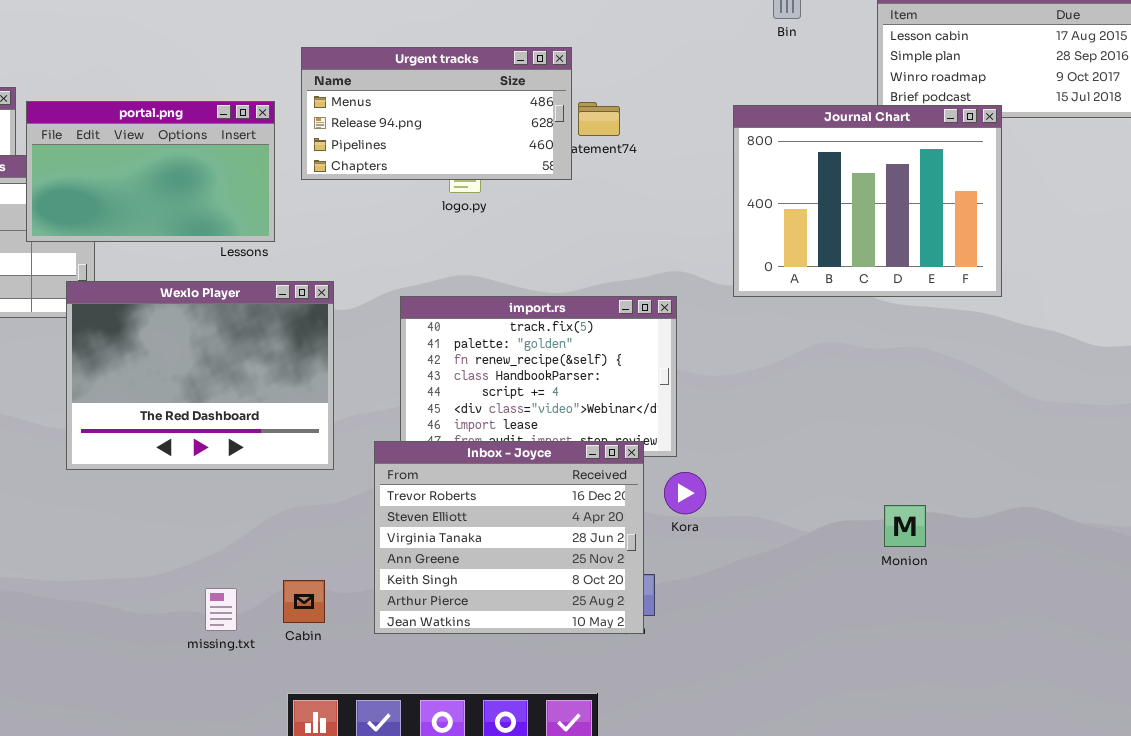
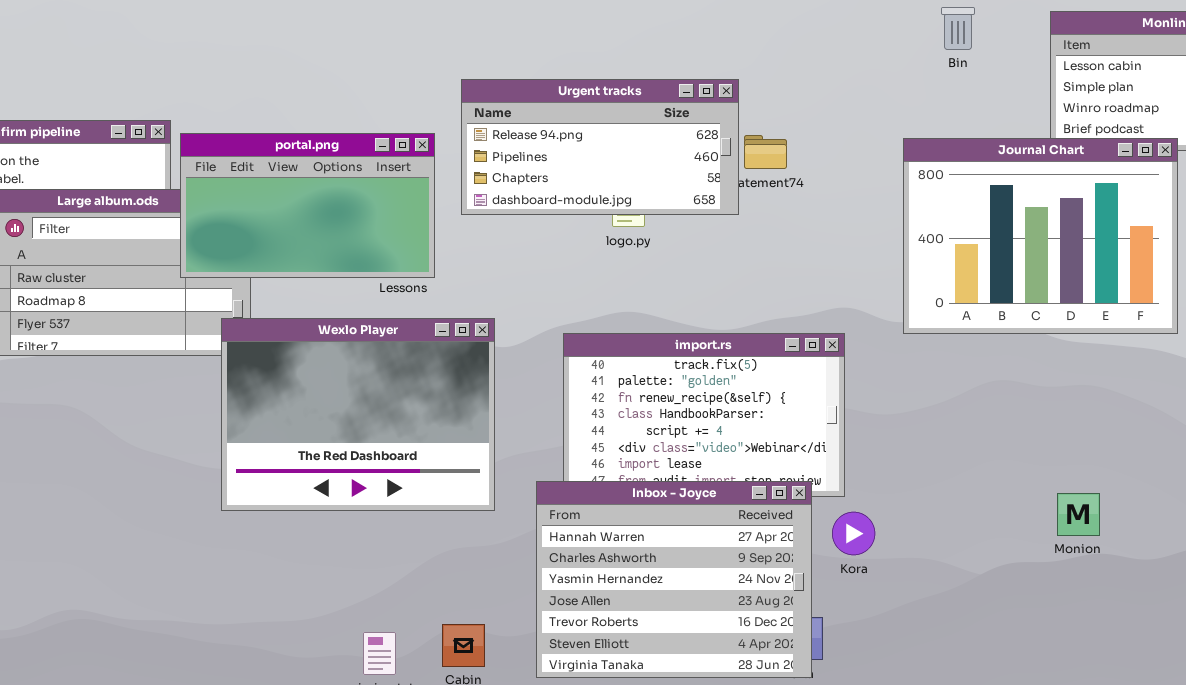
Urgent tracks: [301,47,572,180] -> [461,79,739,215], scrolled down 1 row
Inbox - Joyce: [374,441,644,634] -> [536,481,812,678], scrolled up 4 rows
Monion: [884,505,926,547] -> [1057,493,1100,536], moved

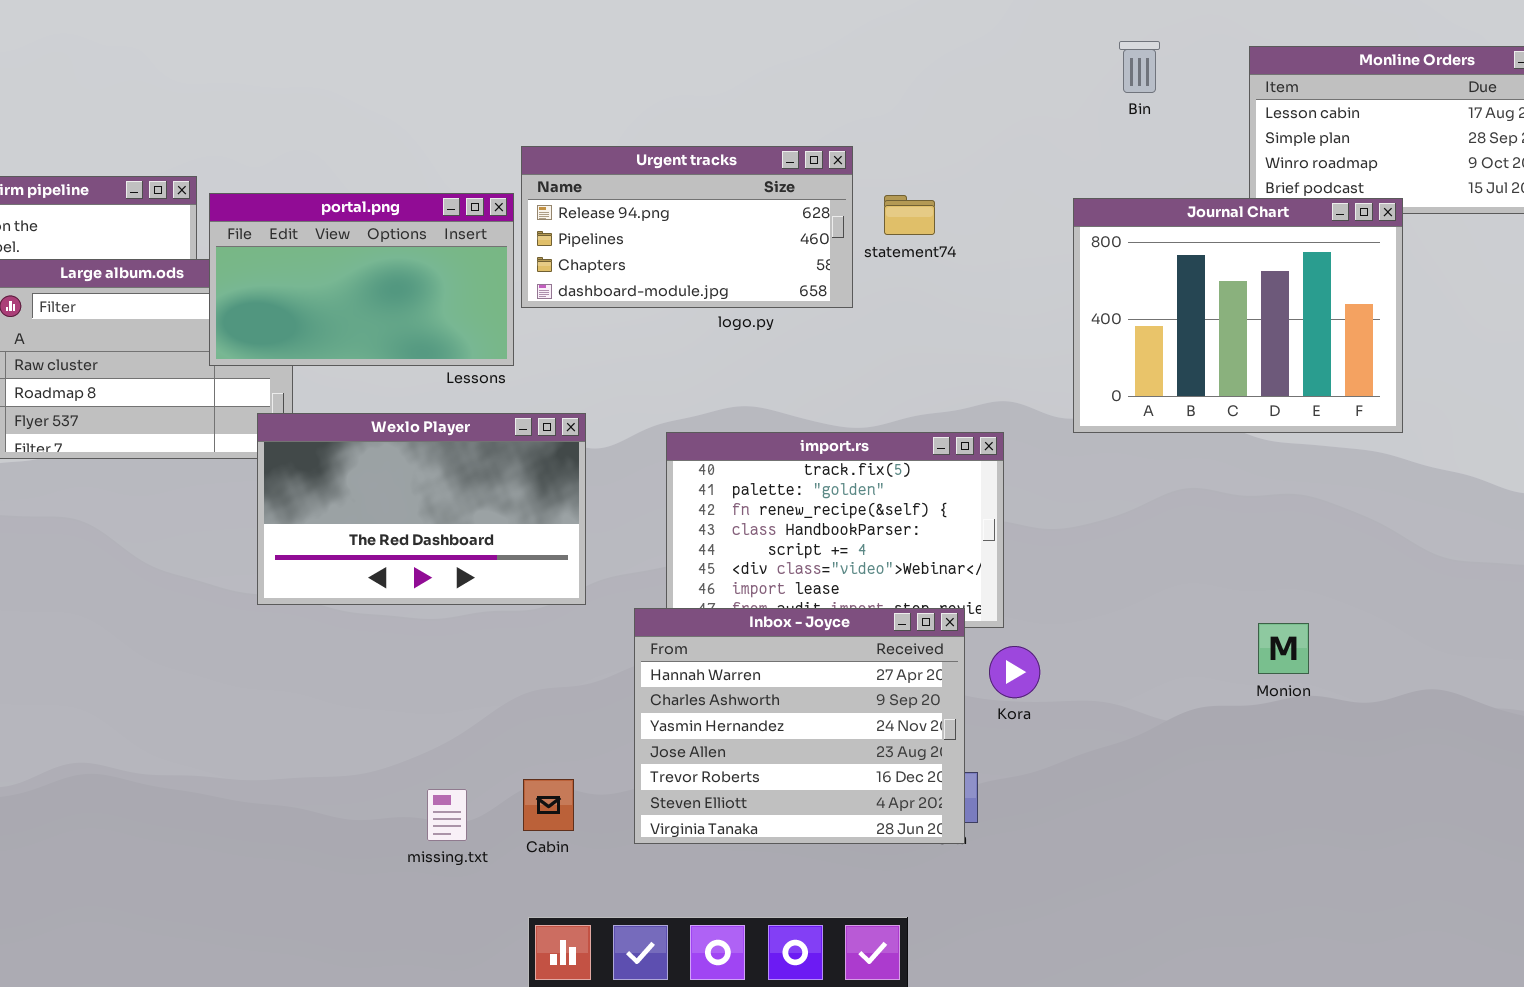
Urgent tracks: [461,79,739,215] -> [521,146,853,308], moved
Wexlo Player: [221,318,495,511] -> [257,413,586,605], resized

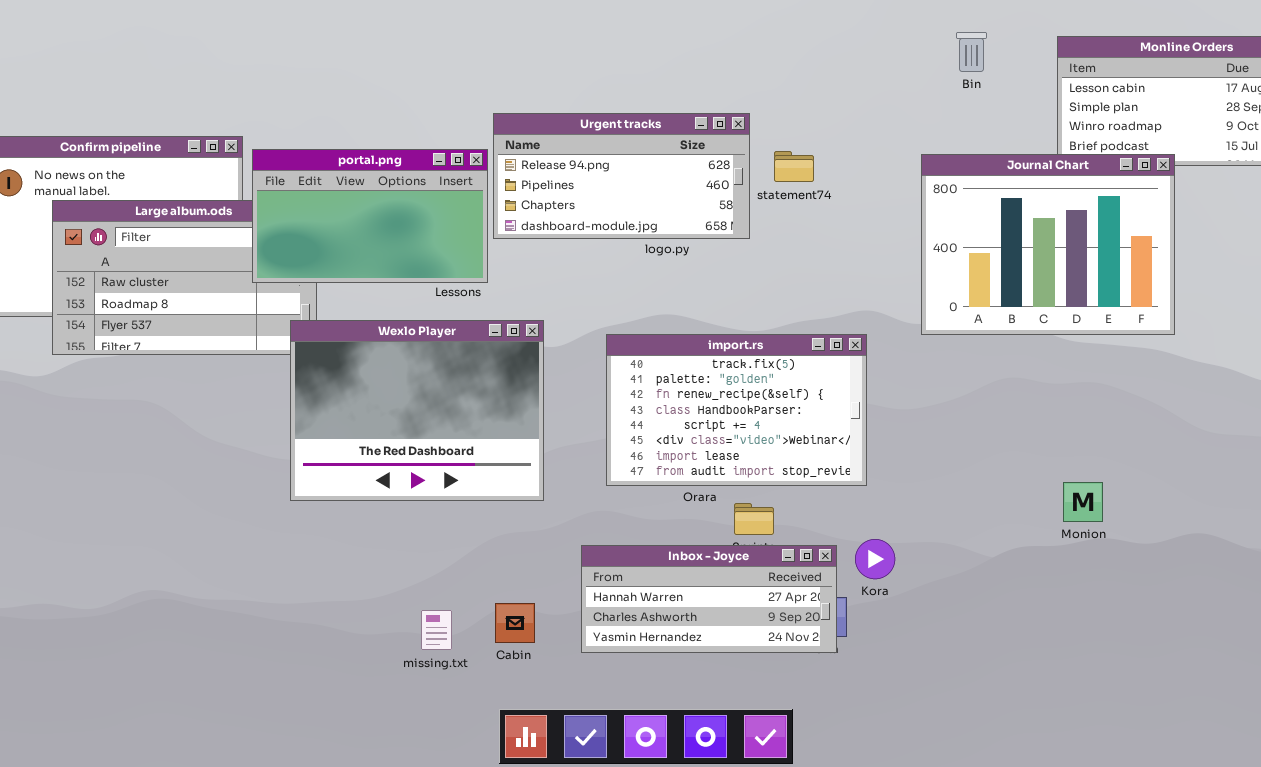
Wexlo Player: [257,413,586,605] -> [290,320,544,501], resized
Inbox - Joyce: [634,608,965,844] -> [581,545,837,653], resized
Kora: [989,646,1040,698] -> [855,539,895,579], moved

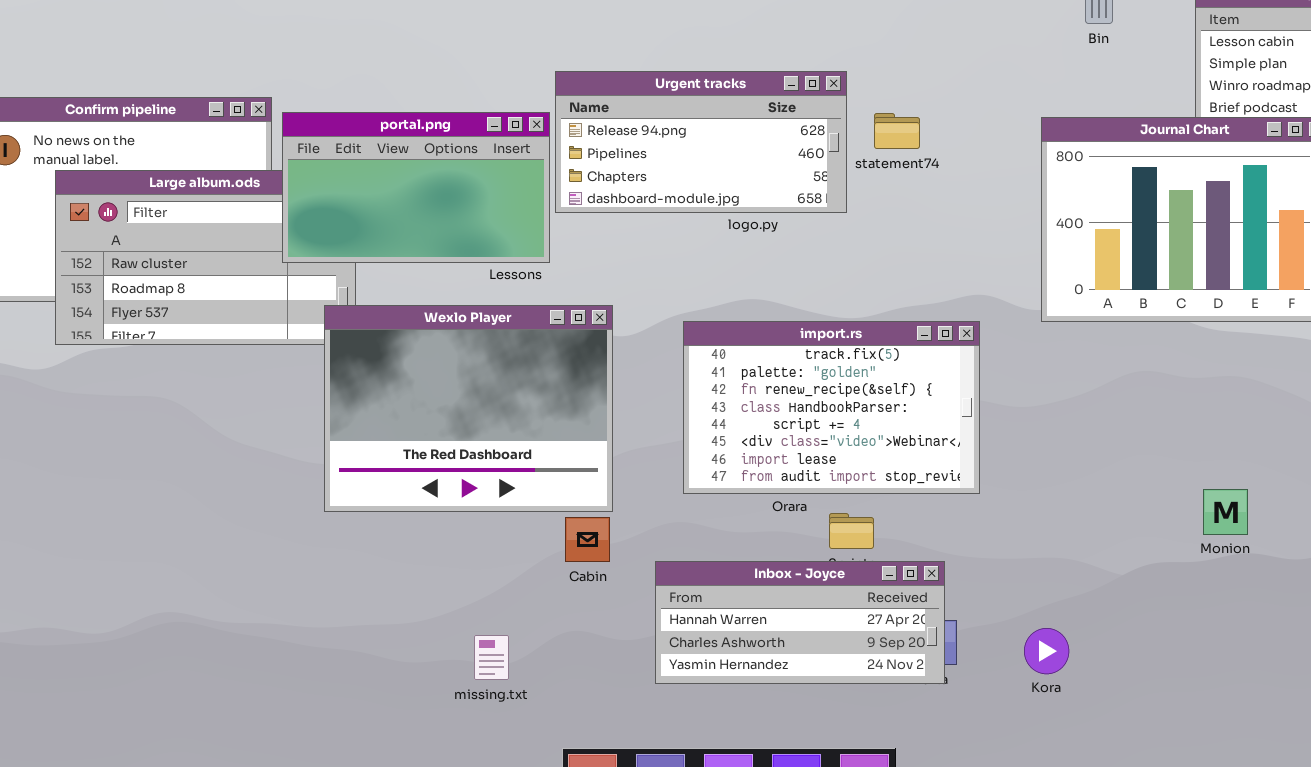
Kora: [855,539,895,579] -> [1024,628,1069,674], moved
Cabin: [495,603,535,643] -> [565,517,610,562], moved

